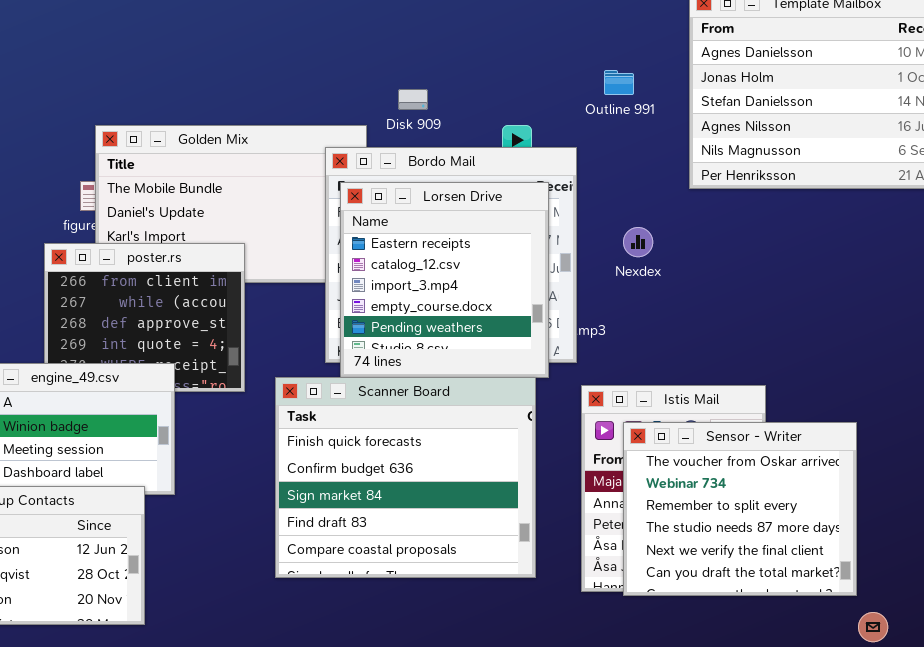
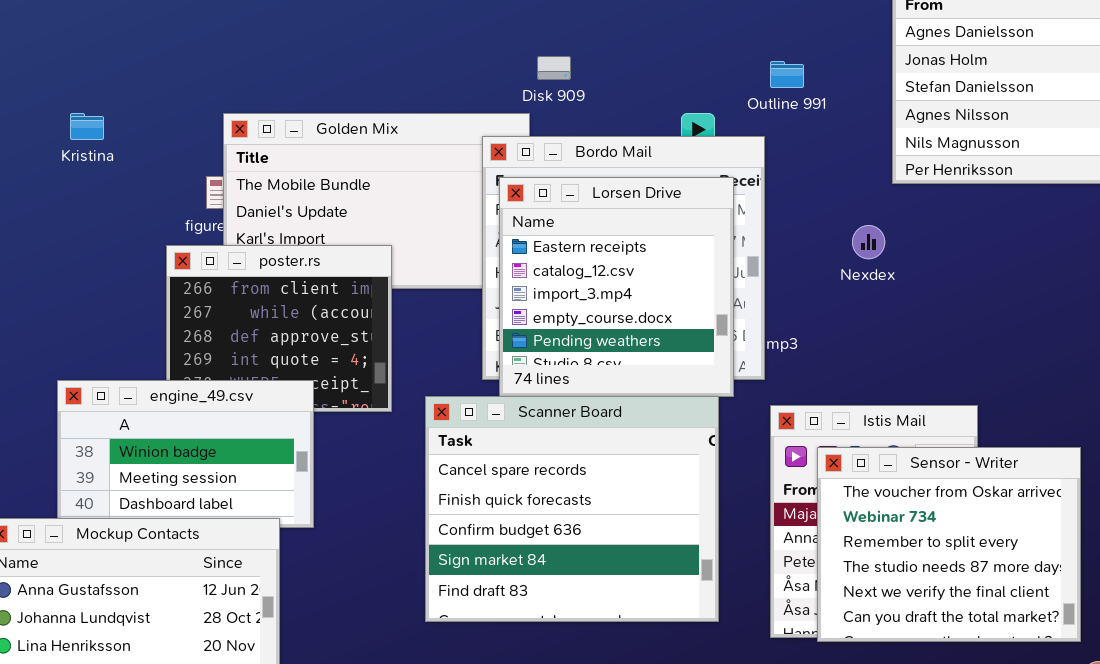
Outline 991: [604,70,634,95] -> [770,61,804,88], moved
Disk 909: [398,89,428,110] -> [537,56,571,80], moved
Nexdex: [623,227,653,257] -> [852,225,885,259], moved
Scanner Board: [275,377,536,578] -> [425,396,719,622], scrolled up 1 row

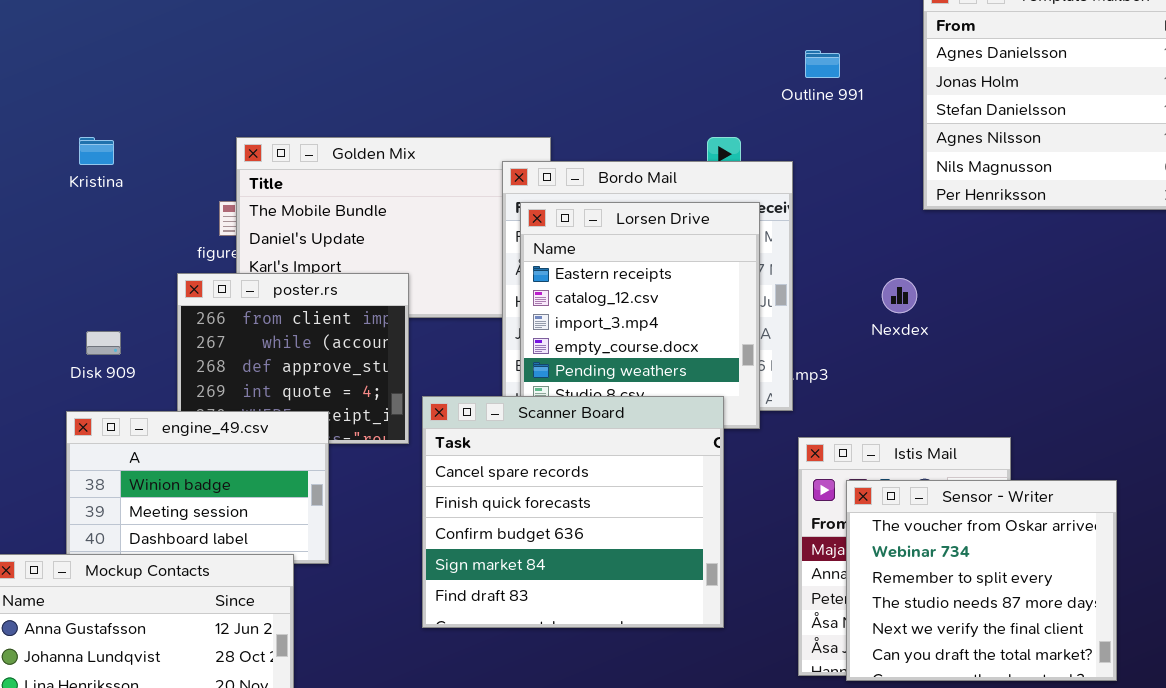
Disk 909: [537,56,571,80] -> [86,331,121,355], moved
Outline 991: [770,61,804,88] -> [805,50,840,78], moved
Nexdex: [852,225,885,259] -> [882,278,917,313], moved
Scanner Board: [425,396,719,622] -> [422,396,724,628], moved

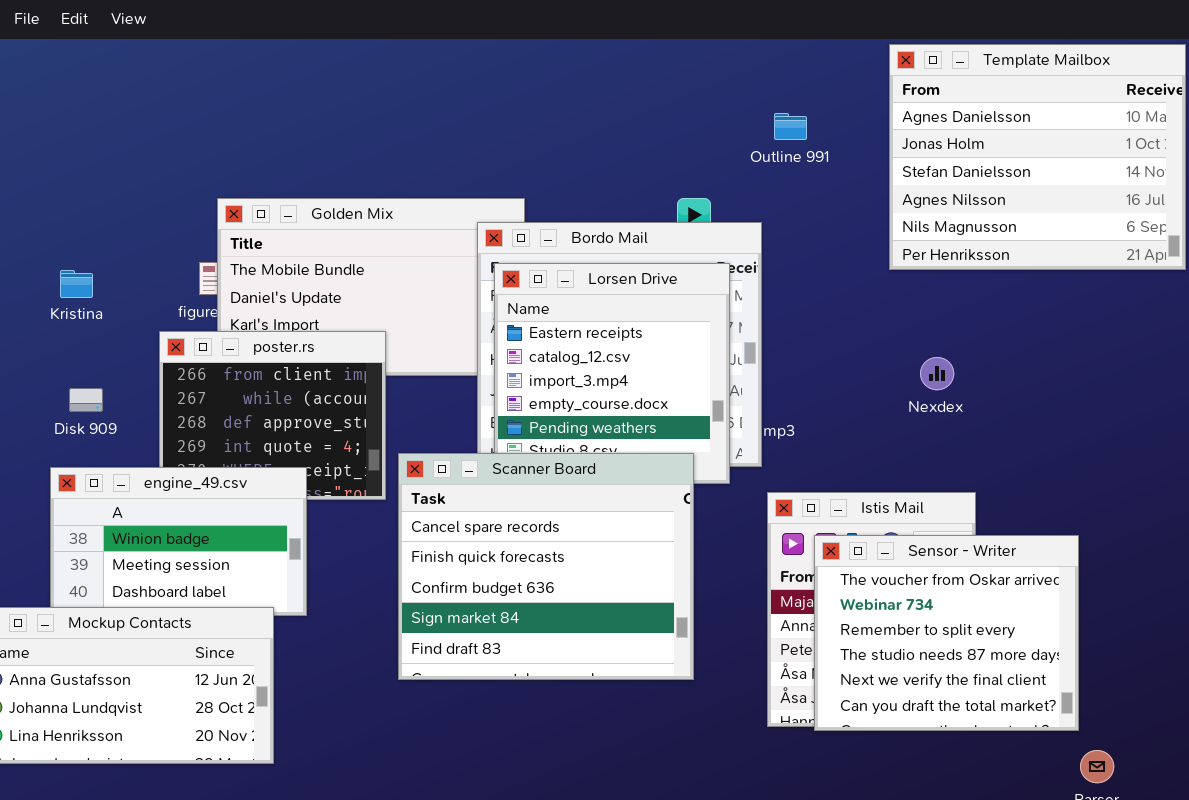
Kristina: [79,137,114,165] -> [60,270,93,298], moved
Nexdex: [882,278,917,313] -> [920,357,954,390], moved

